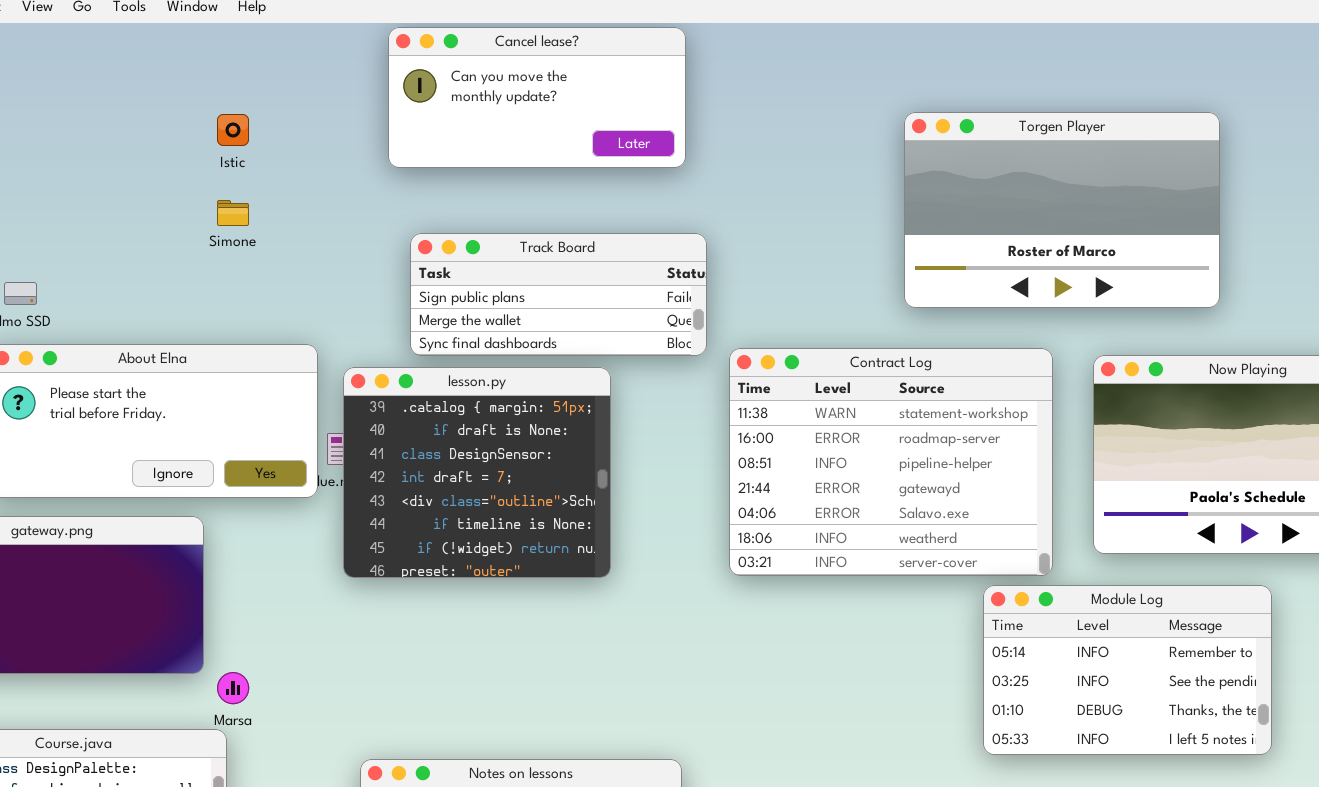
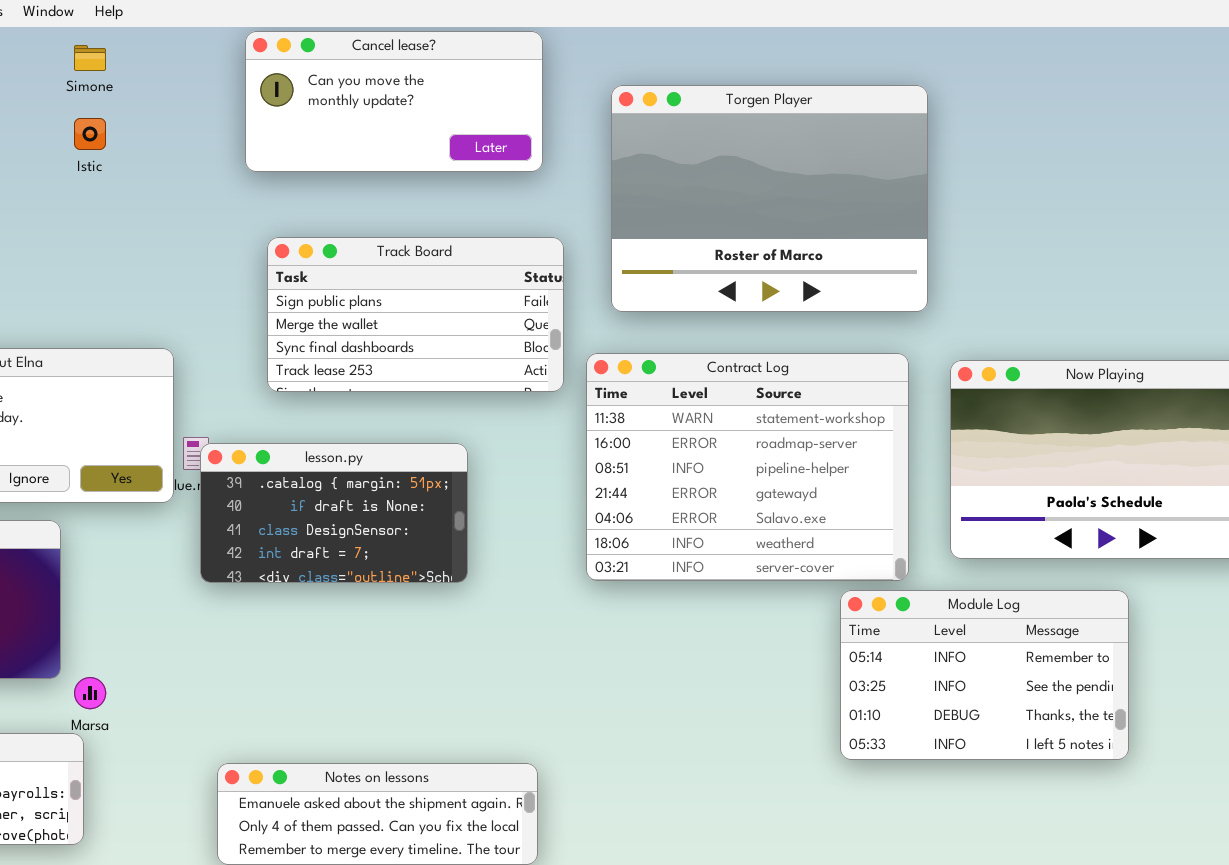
Torgen Player: [904,112,1220,308] -> [611,85,928,312], moved, resized
Simone: [217,200,249,226] -> [74,45,106,71], moved
Track Board: [410,233,707,356] -> [267,237,564,392], resized
lesson.py: [343,367,611,578] -> [200,443,468,583], resized

